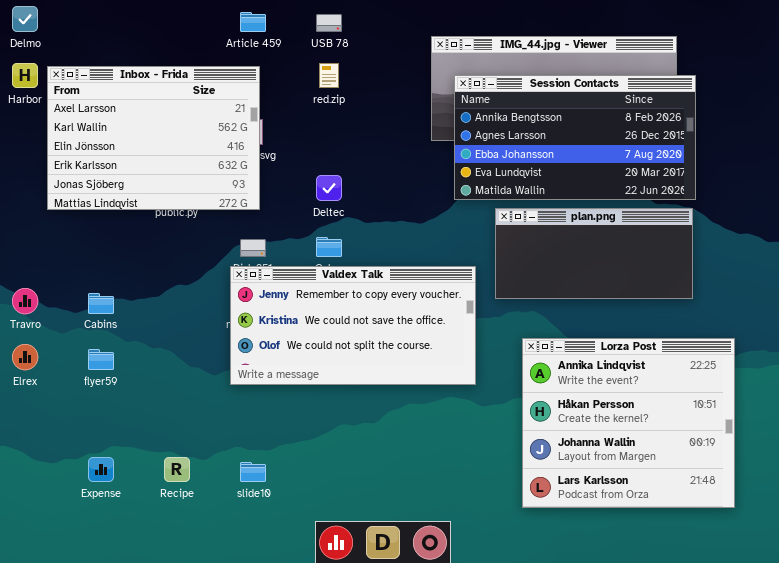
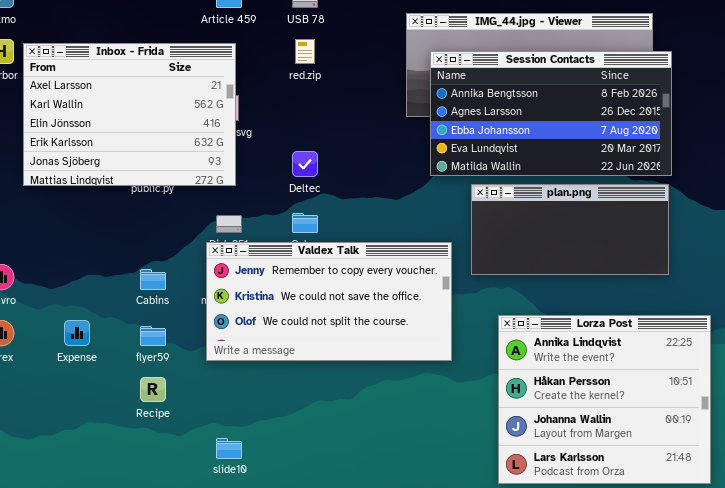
Cabins: [88,293,114,314] -> [140,269,166,290], moved
flyer59: [88,349,114,370] -> [140,326,166,346], moved
Expense: [88,457,114,482] -> [64,320,90,346], moved
Recipe: [164,457,190,482] -> [140,377,166,402], moved

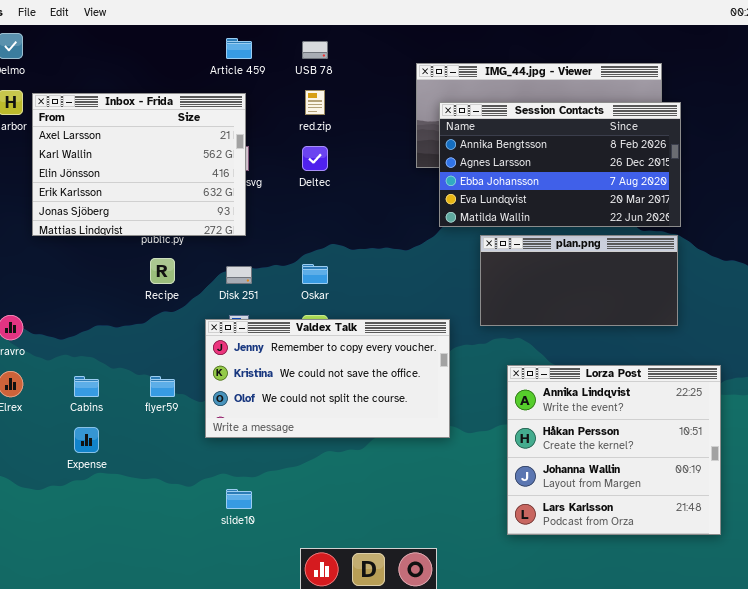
Deltec: [292,151,318,177] -> [302,146,328,171], moved
Valdex Talk: [206,242,452,361] -> [205,319,450,438], moved
Cabins: [140,269,166,290] -> [74,376,99,397], moved
Expense: [64,320,90,346] -> [74,427,99,453], moved
Recipe: [140,377,166,402] -> [150,258,175,284], moved

